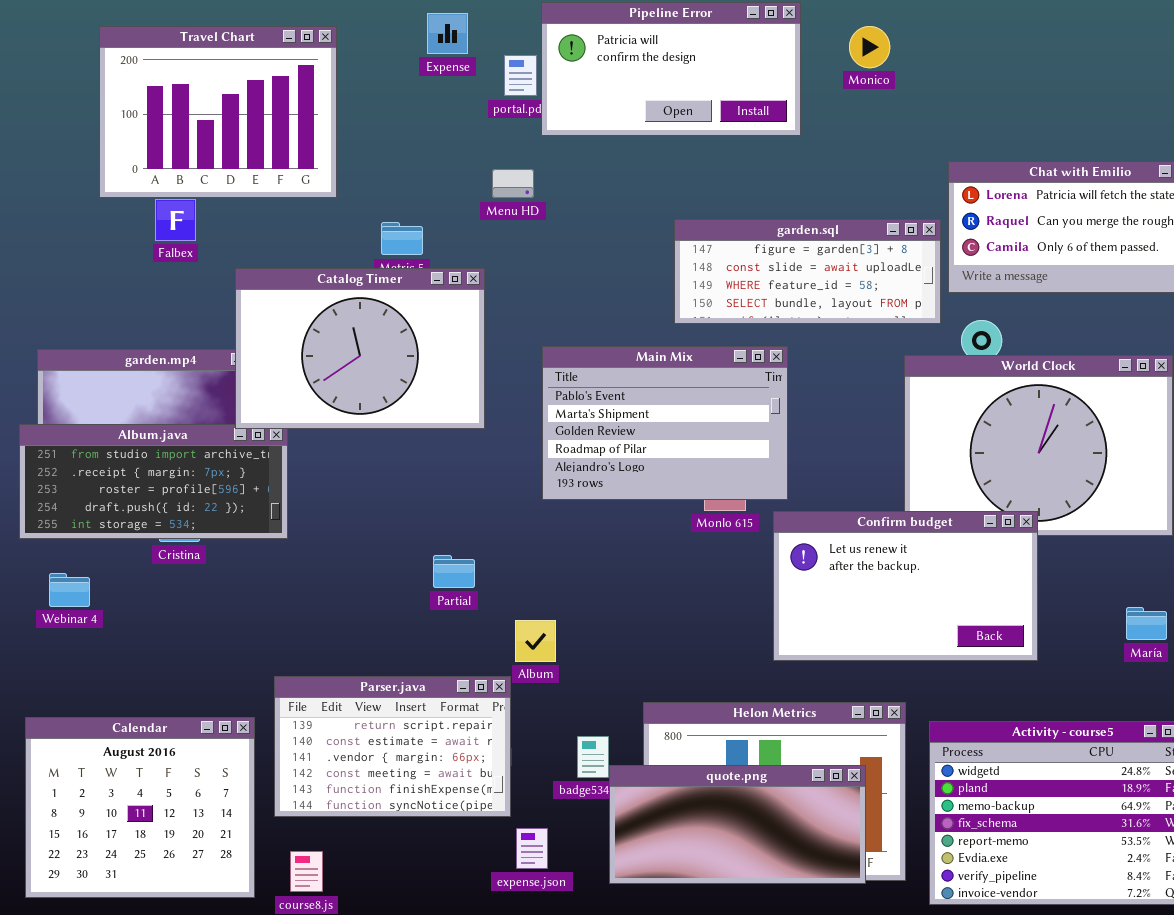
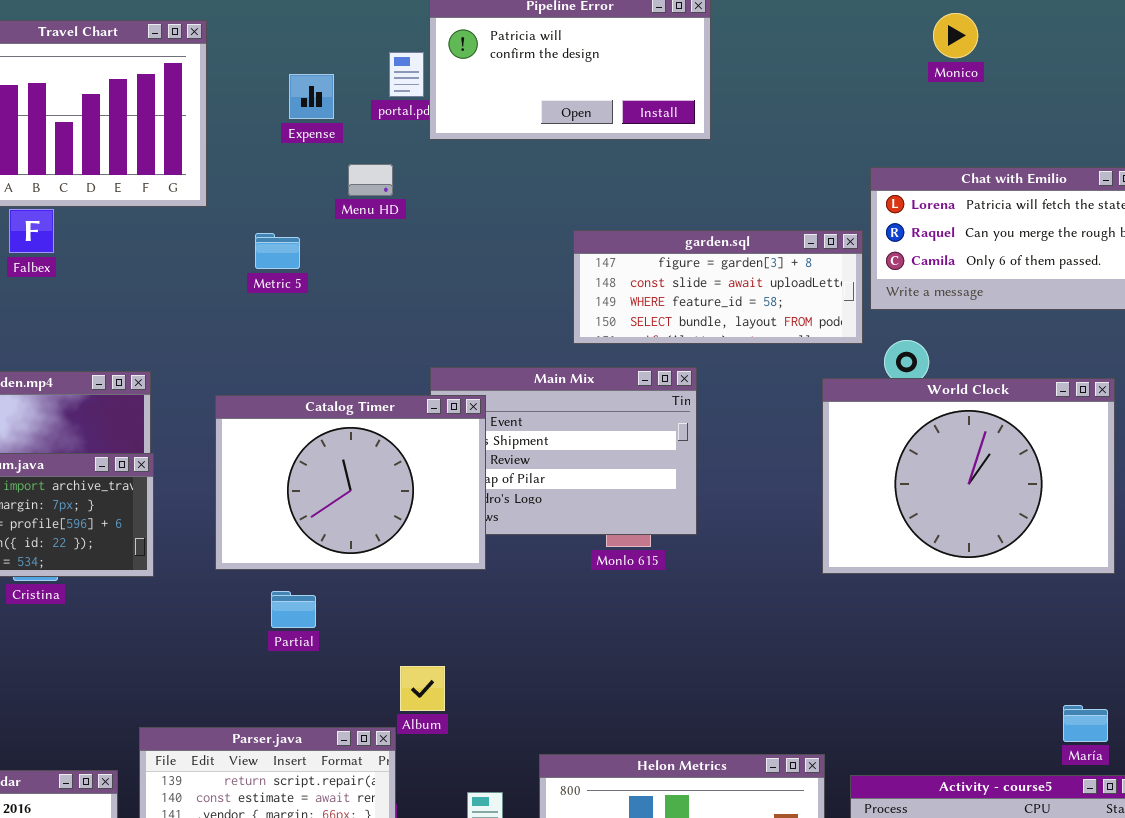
Expense: [427,13,468,54] -> [289,74,334,119], moved
Monico: [849,26,890,68] -> [933,13,978,58], moved
Menu HD: [492,169,534,198] -> [348,164,393,196], moved
Catalog Timer: [235,268,485,429] -> [215,395,486,570], moved
Confirm budget: [773,511,1038,661] -> none, closed
Partial: [433,555,475,588] -> [271,591,316,628], moved
María: [1126,607,1167,640] -> [1063,705,1108,742], moved

